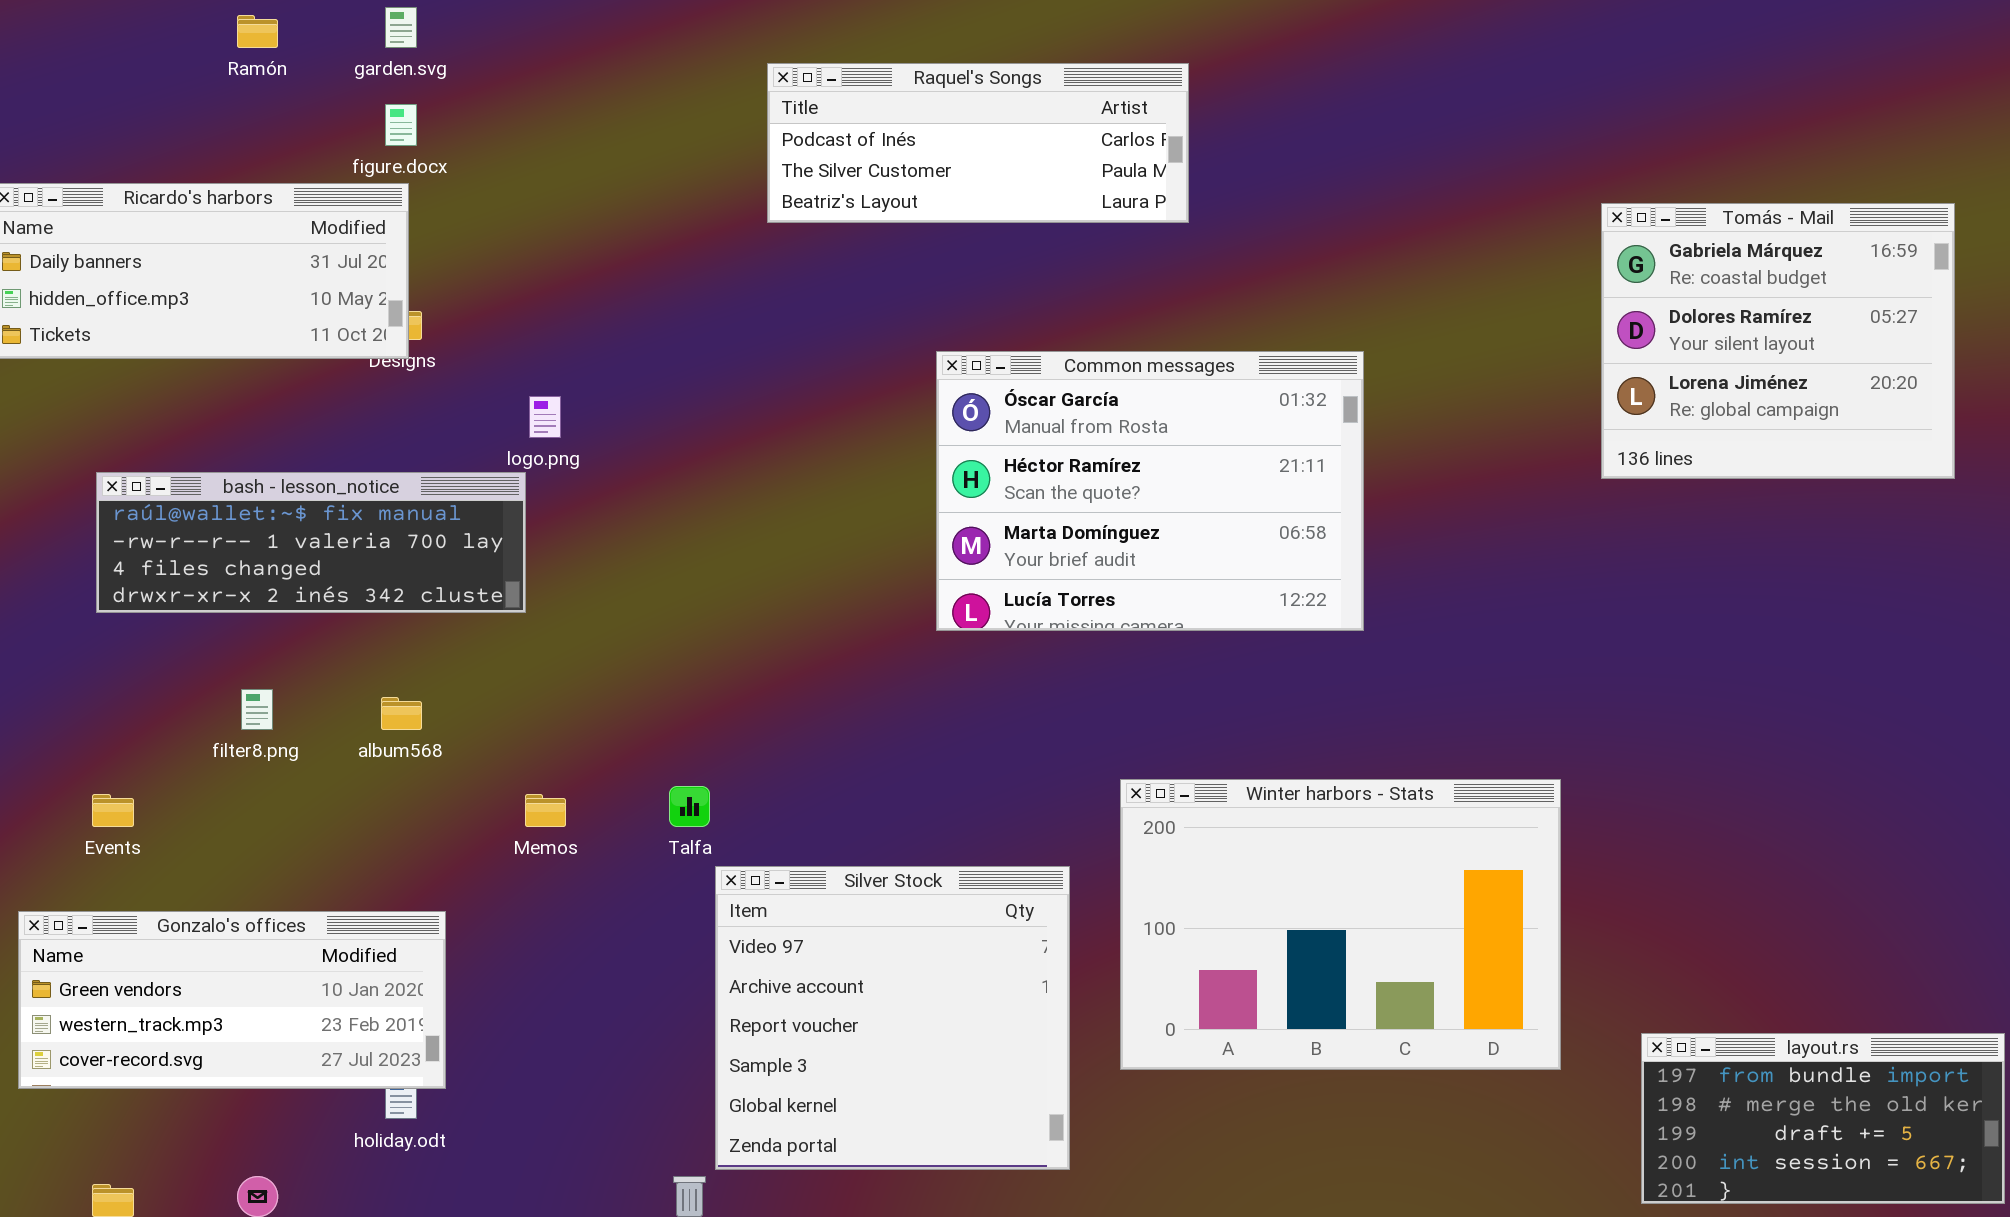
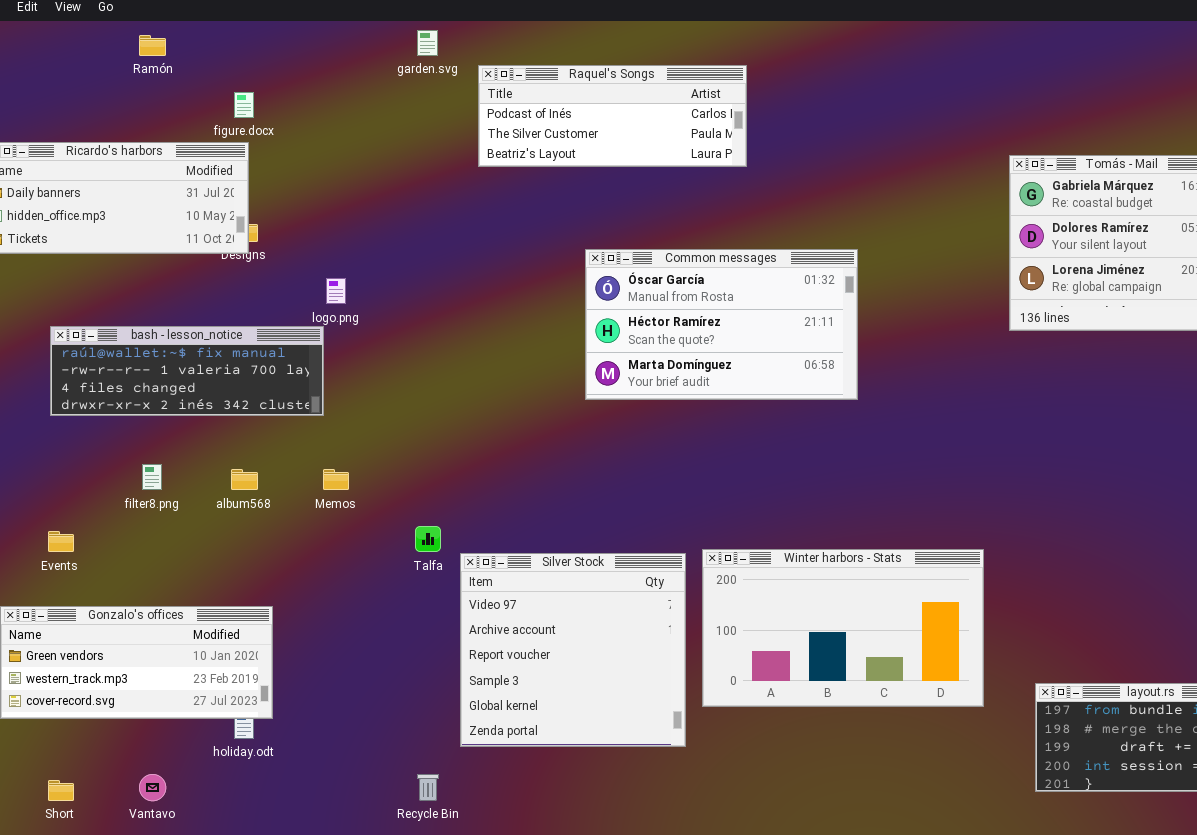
garden.svg: [385,7,417,48] -> [417,30,438,56], moved
Common messages: [936,351,1364,631] -> [585,249,858,400], resized
Winter harbors - Stats: [1120,779,1561,1070] -> [702,549,984,707], resized
Memos: [525,794,566,827] -> [323,469,349,490], moved
Silver Stock: [715,866,1070,1170] -> [460,553,686,747], moved

